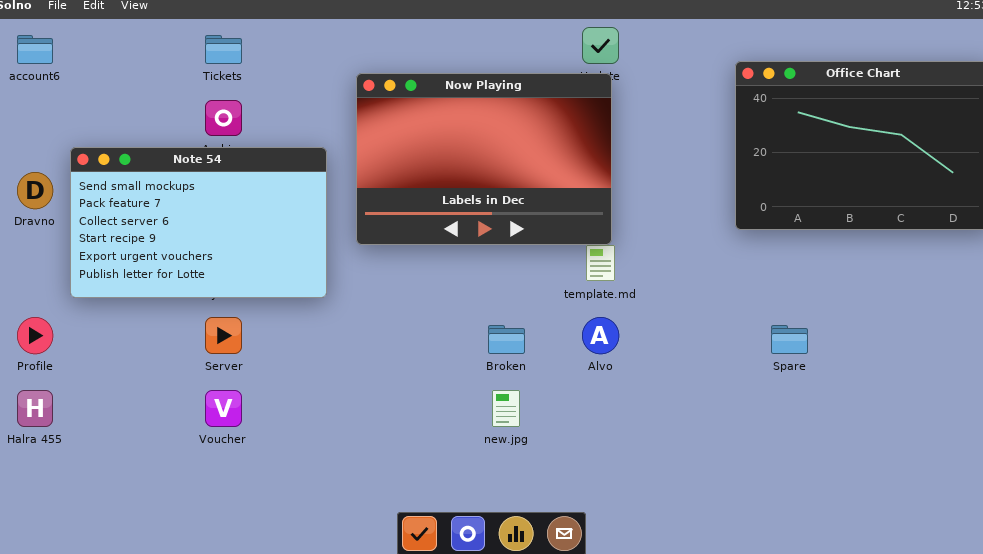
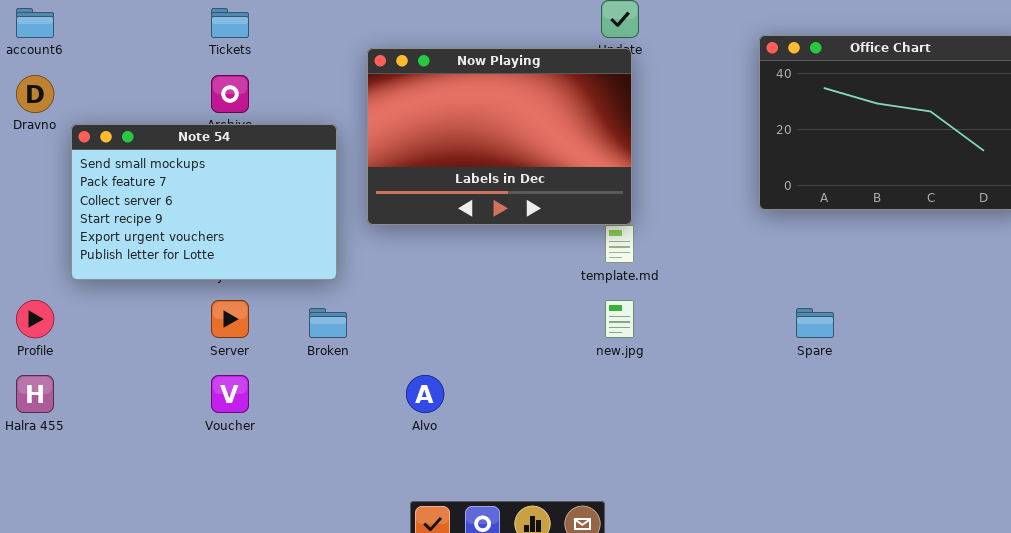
Dravno: [17,172,53,209] -> [16,75,54,113], moved
Alvo: [582,317,619,354] -> [406,375,444,413], moved
Broken: [488,325,525,354] -> [309,308,347,338], moved
new.jpg: [492,390,520,427] -> [605,300,634,338], moved

